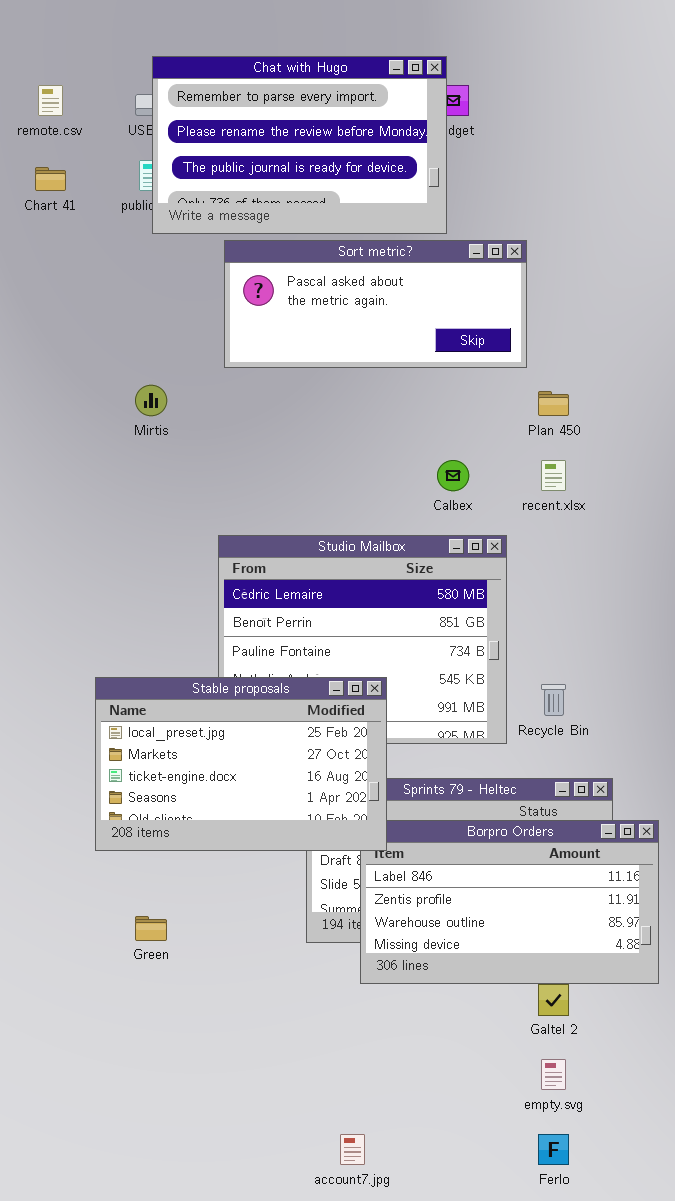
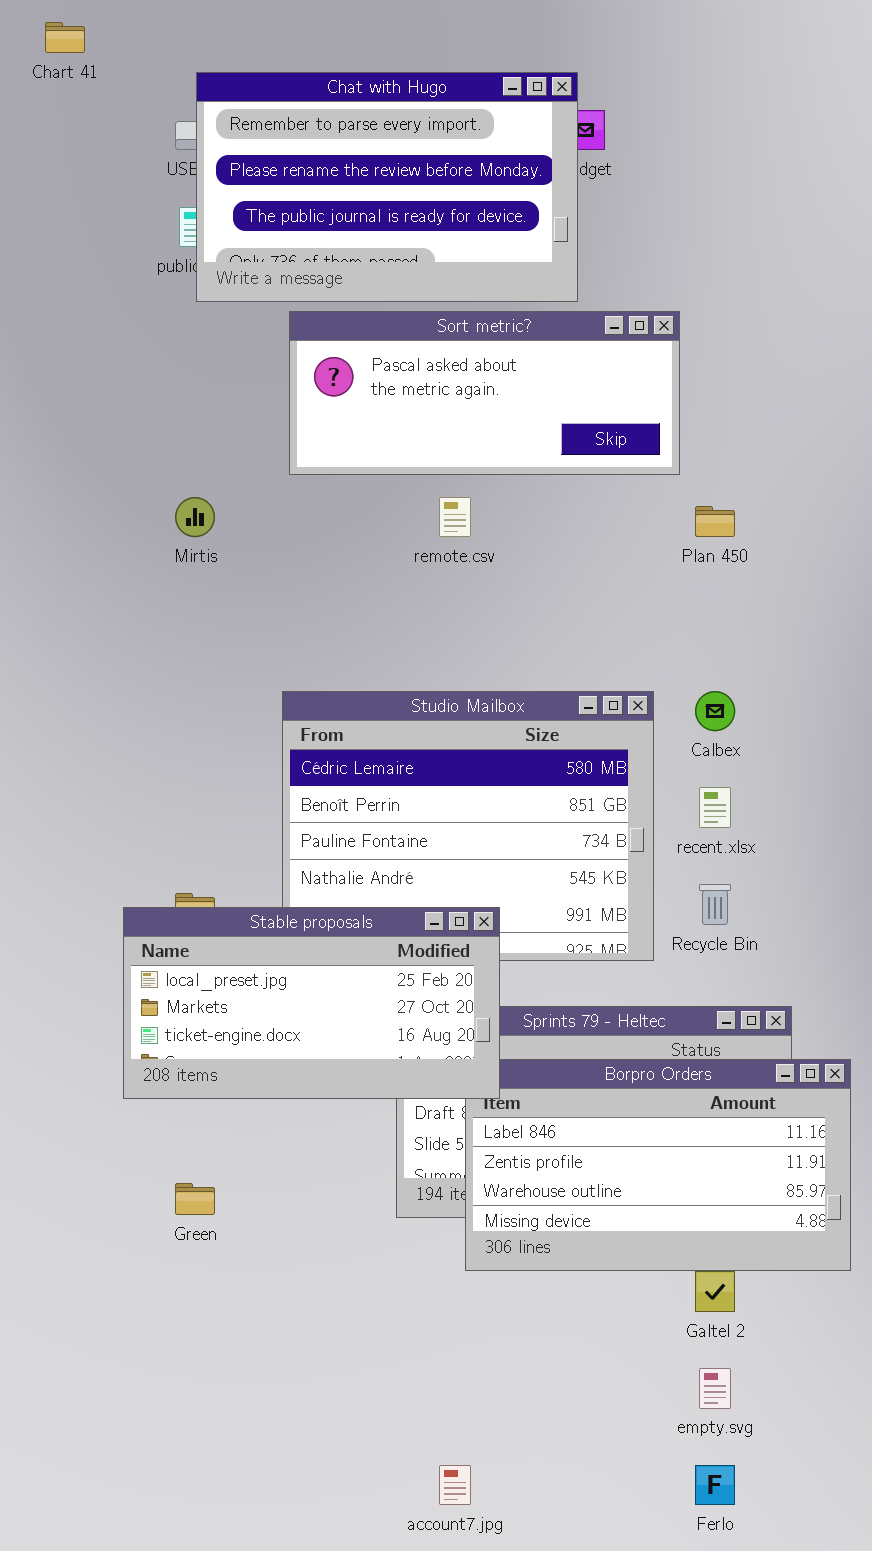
remote.csv: [38,85,63,116] -> [439,497,471,537], moved
Chart 41: [35,167,66,191] -> [45,22,85,53], moved
Calbex: [437,460,469,491] -> [695,691,735,731], moved
recent.xlsx: [541,460,566,491] -> [699,787,731,828], moved
Stable proposals: [95,677,387,851] -> [123,907,500,1099], resized

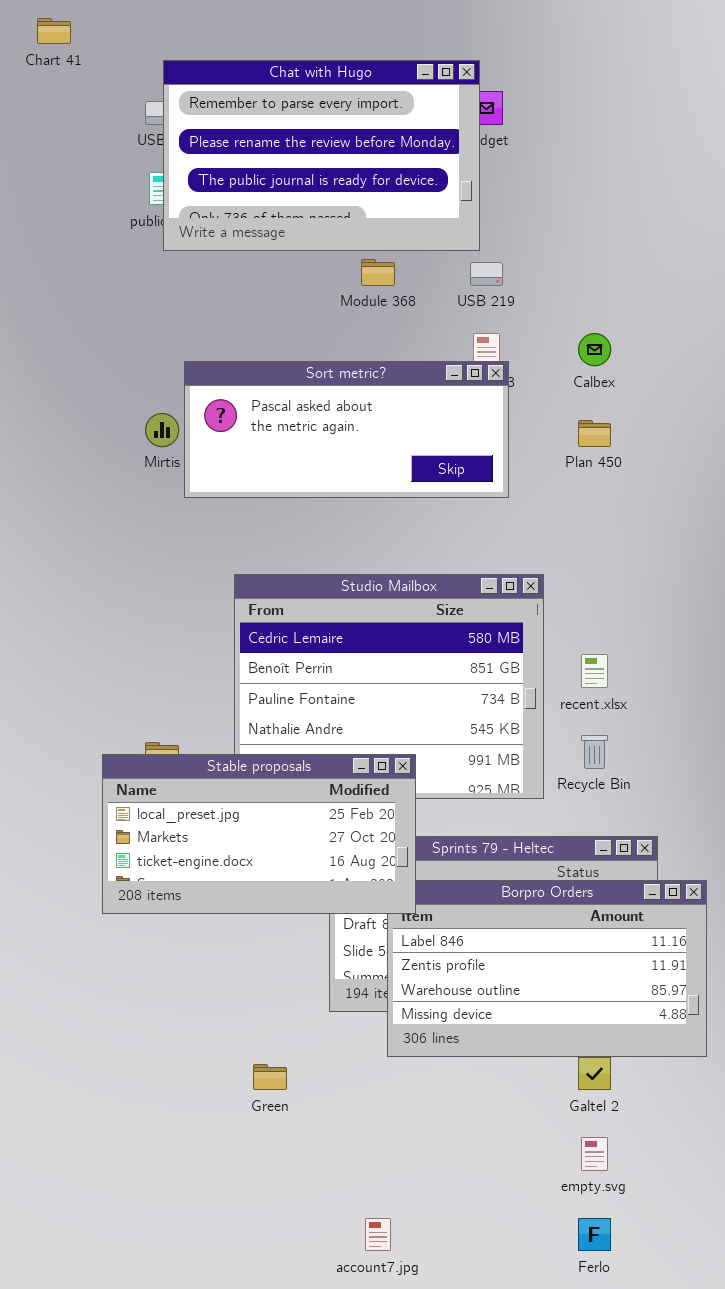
Sort metric?: [289,311,680,475] -> [184,361,509,498], moved
Calbex: [695,691,735,731] -> [578,333,611,366], moved
Green: [175,1183,215,1215] -> [253,1064,287,1090], moved

